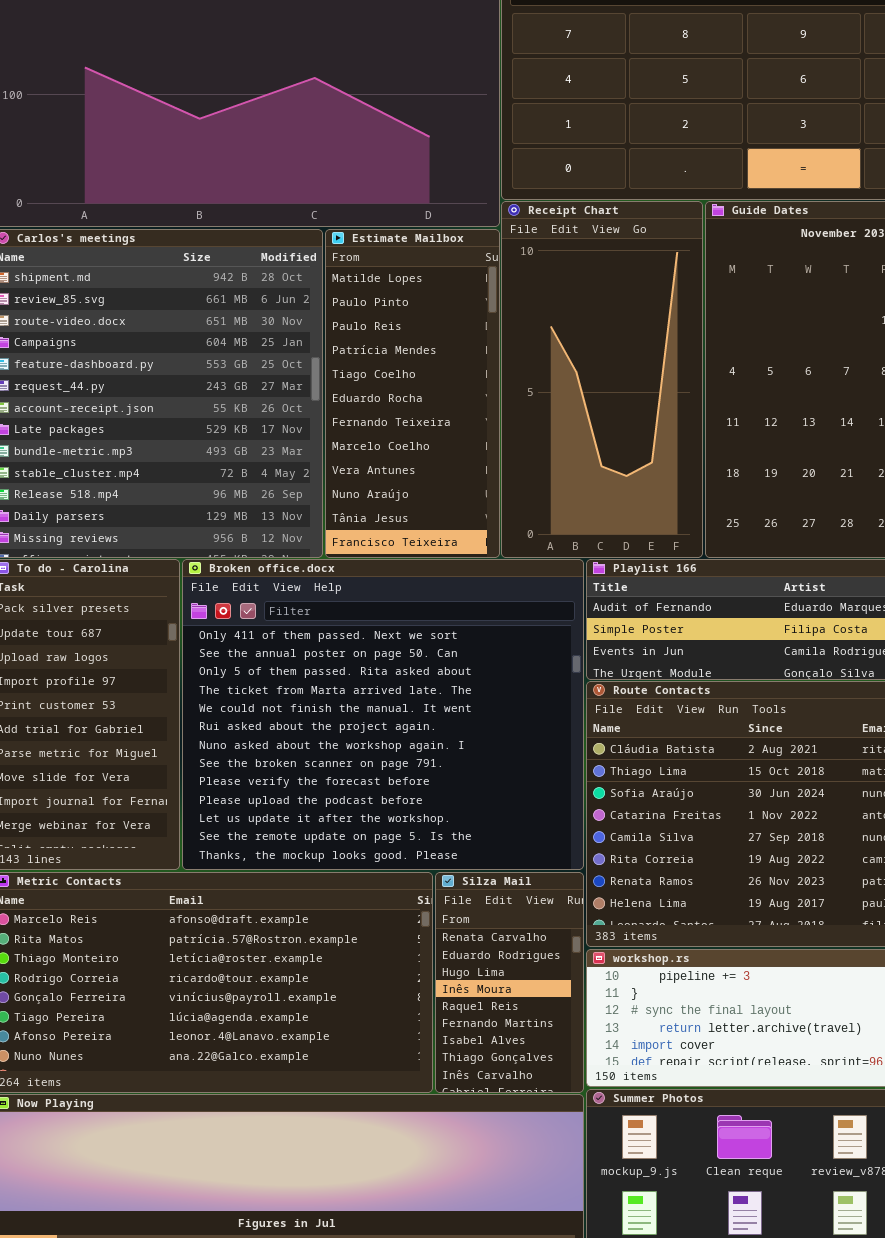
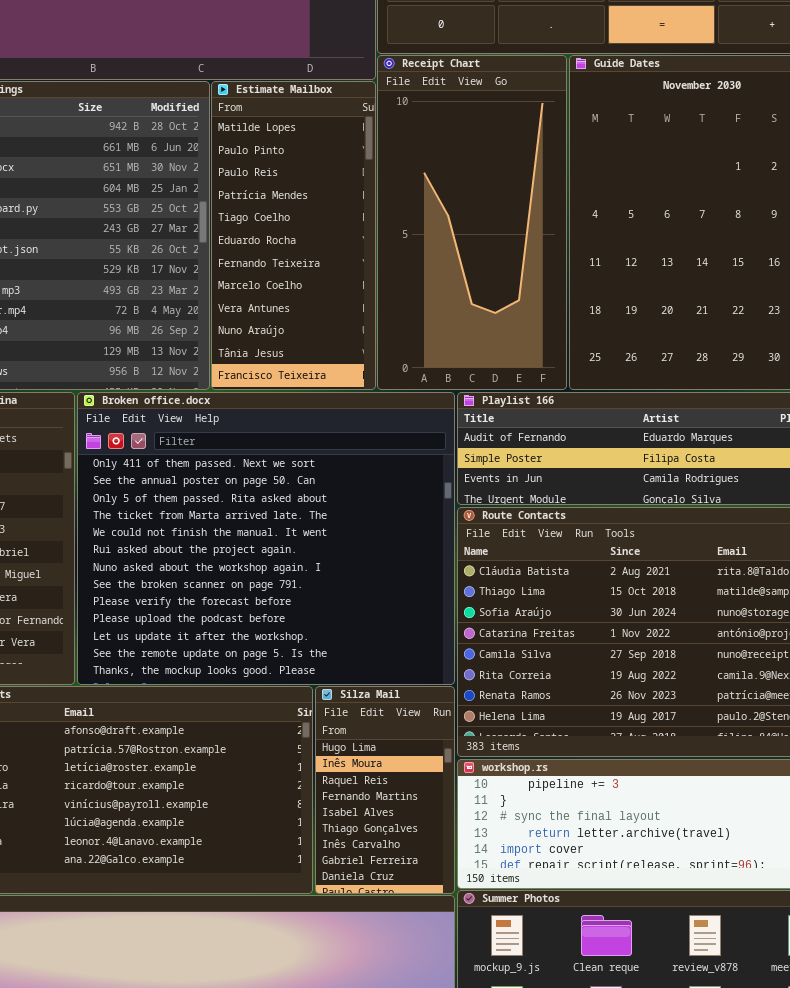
Silza Mail: [435,872,584,1093] -> [315,686,455,894], scrolled down 2 rows

